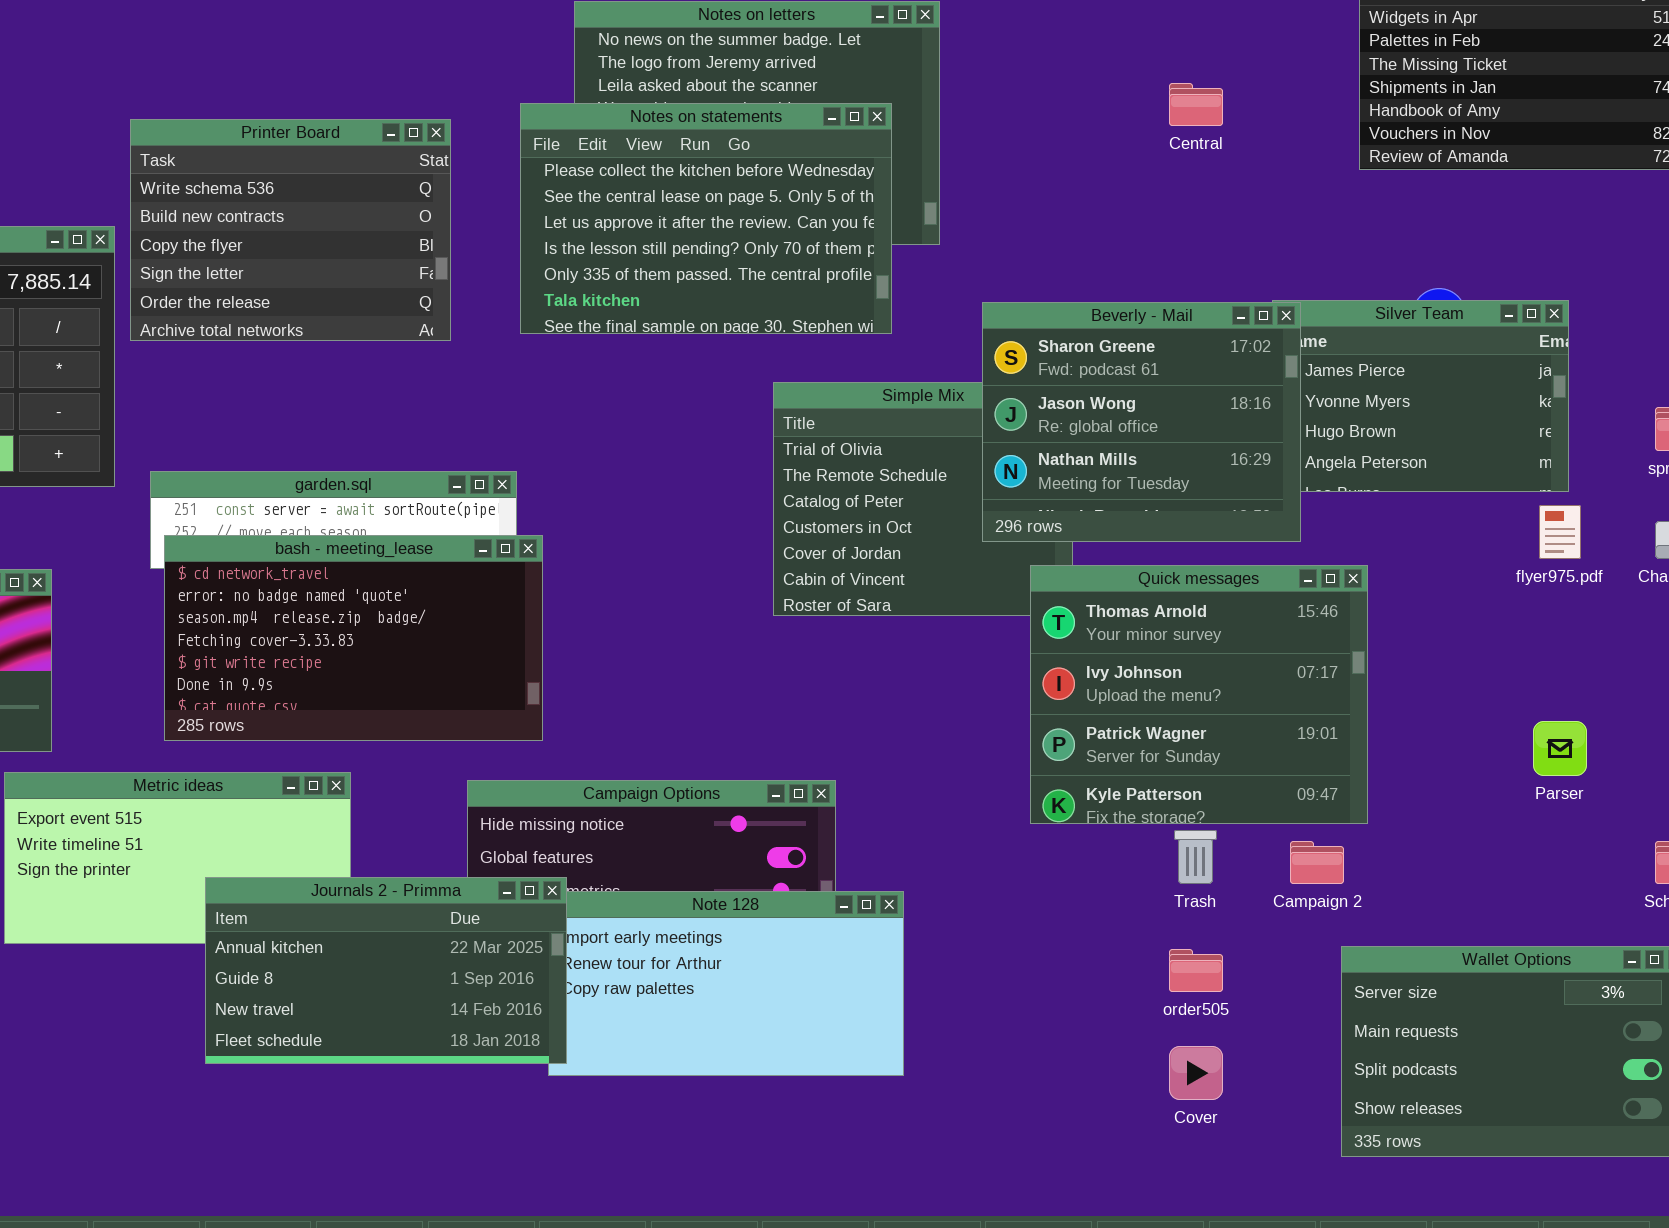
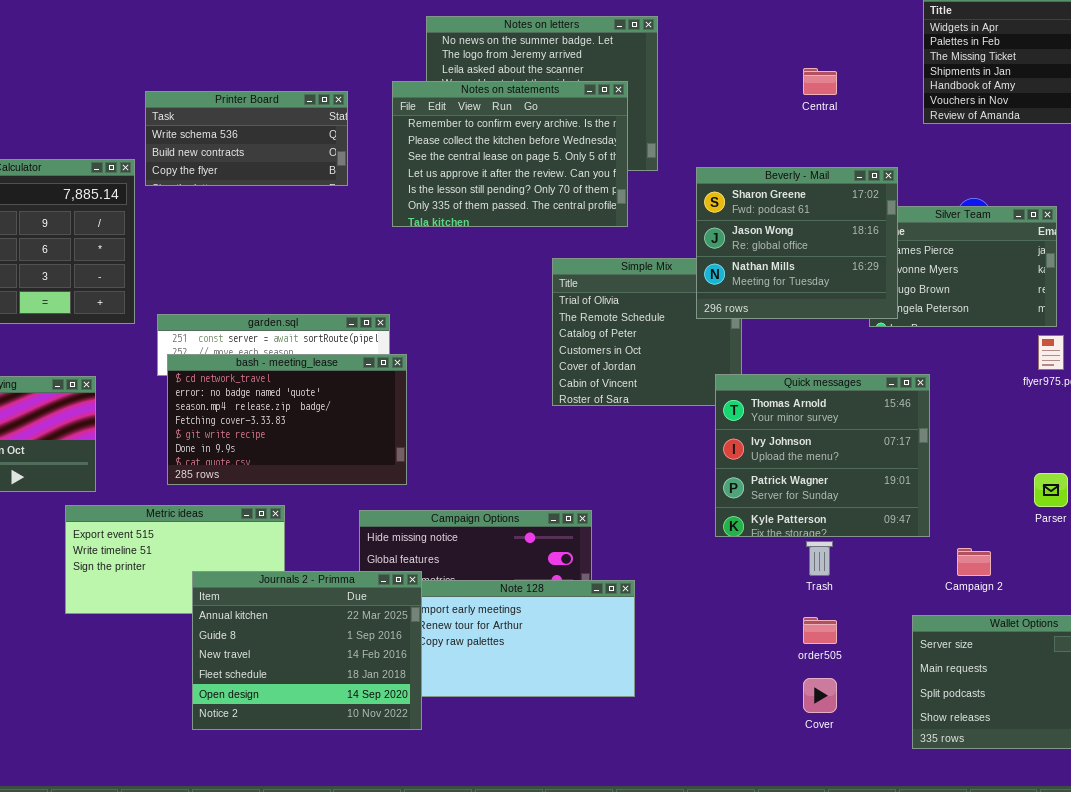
Notes on statements: [520,103,892,334] -> [392,81,628,227], scrolled up 1 row
Printer Board: [130,119,451,341] -> [145,91,348,186], resized
Beverly - Mail: [982,302,1301,542] -> [696,167,898,319], moved
Campaign 2: [1290,841,1344,884] -> [957,548,991,576], moved
Journals 2 - Primma: [205,877,567,1064] -> [192,571,422,730], resized

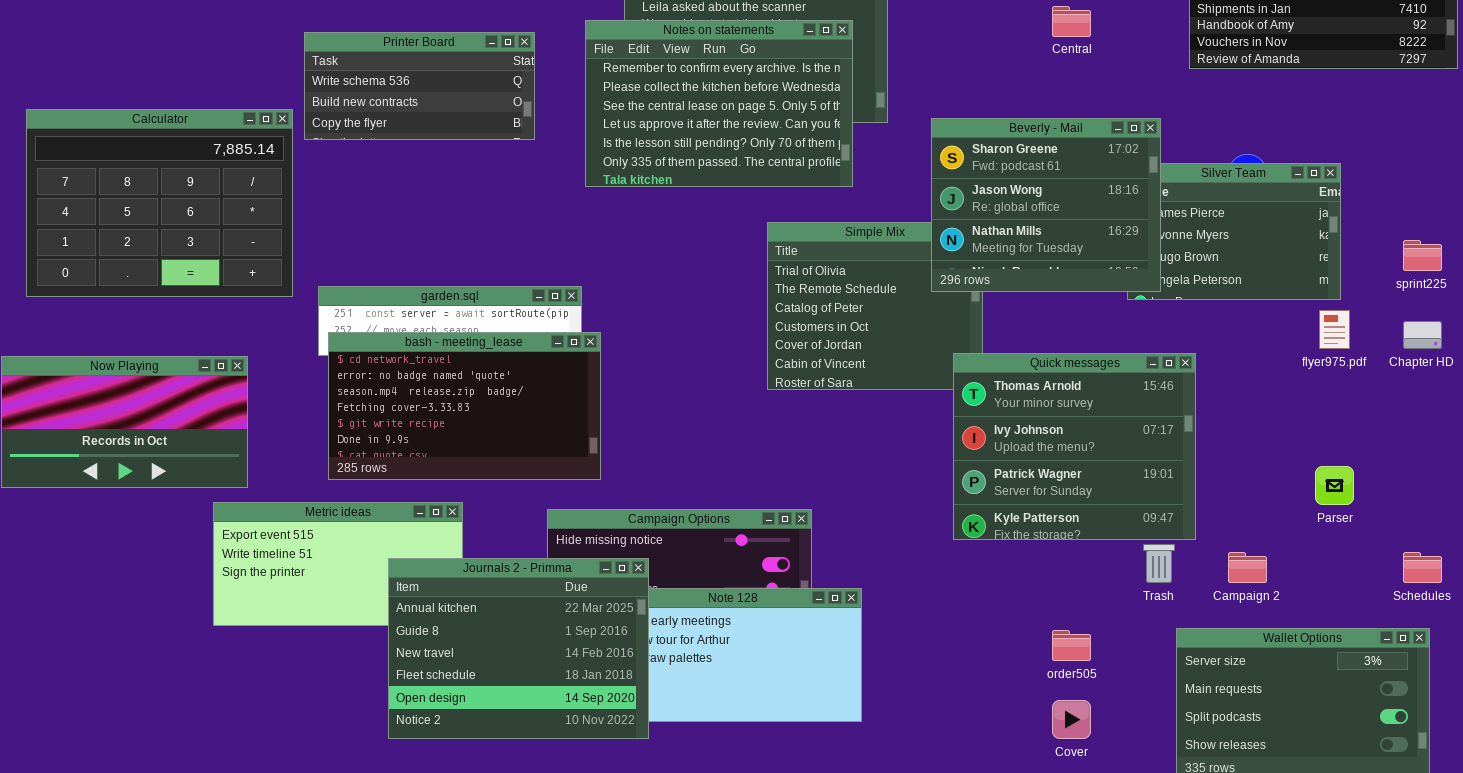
Trash: [806,541,833,576] -> [1143,544,1175,583], moved
Journals 2 - Primma: [192,571,422,730] -> [388,558,649,739], moved

